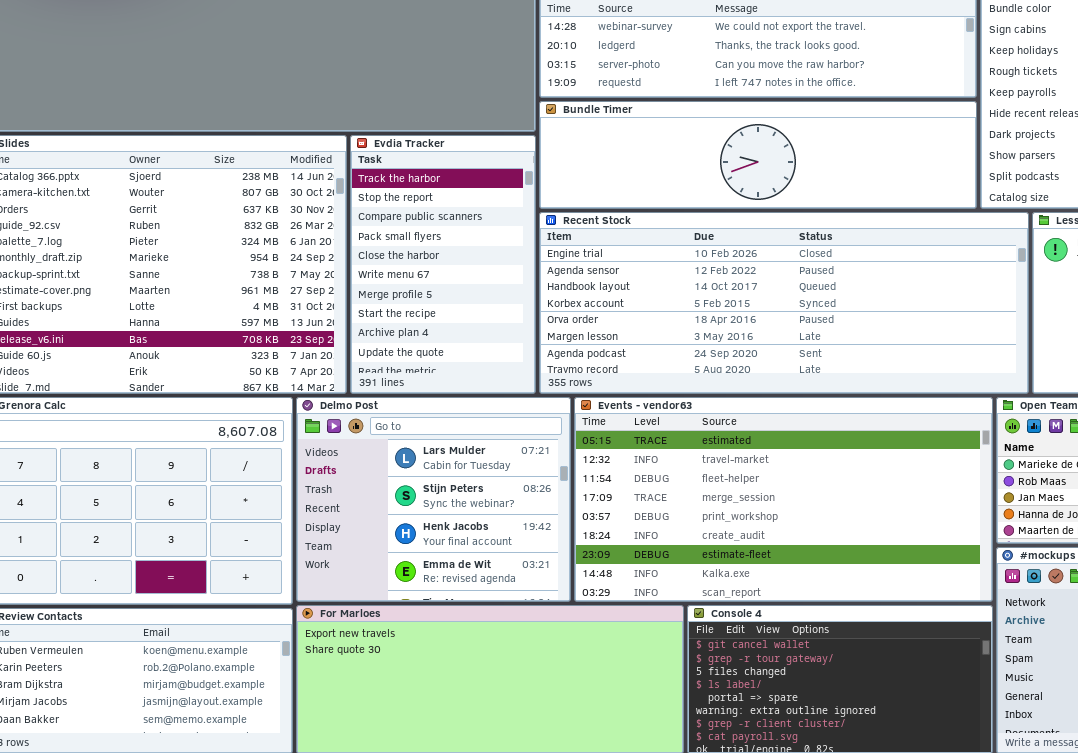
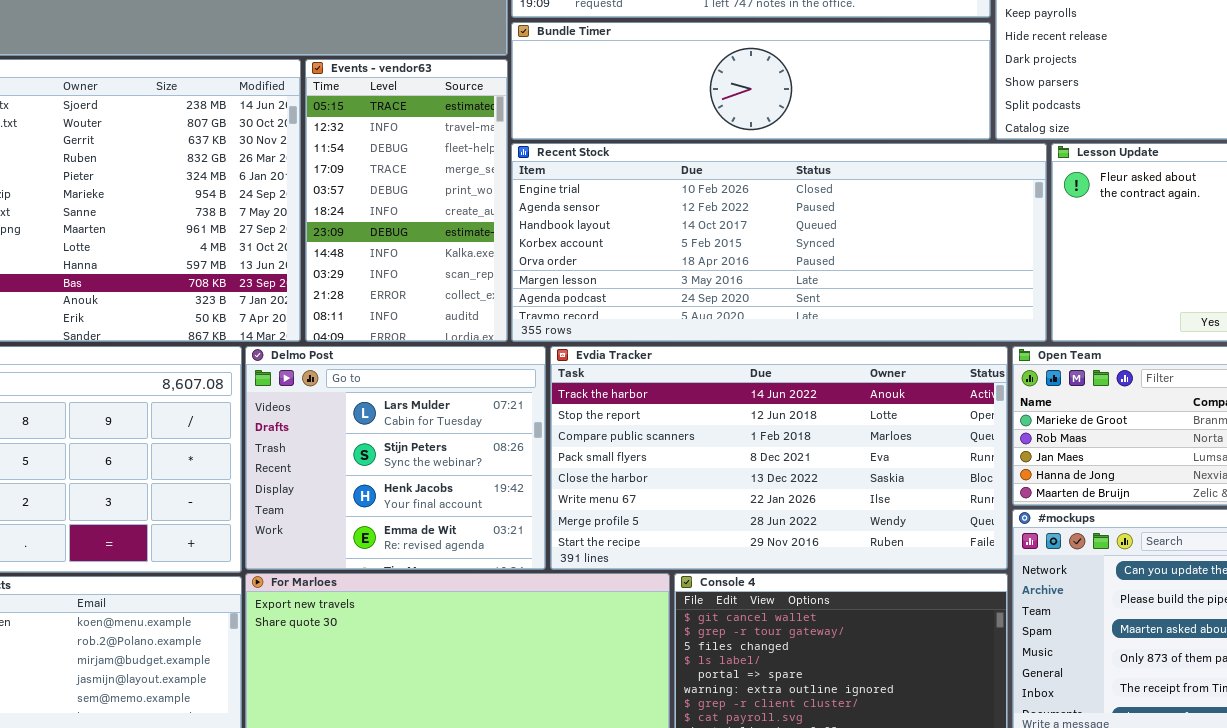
Evdia Tracker: [350,135,536,394] -> [550,346,1008,570], moved, resized
Events - vendor63: [574,397,993,602] -> [305,59,508,342], moved, resized

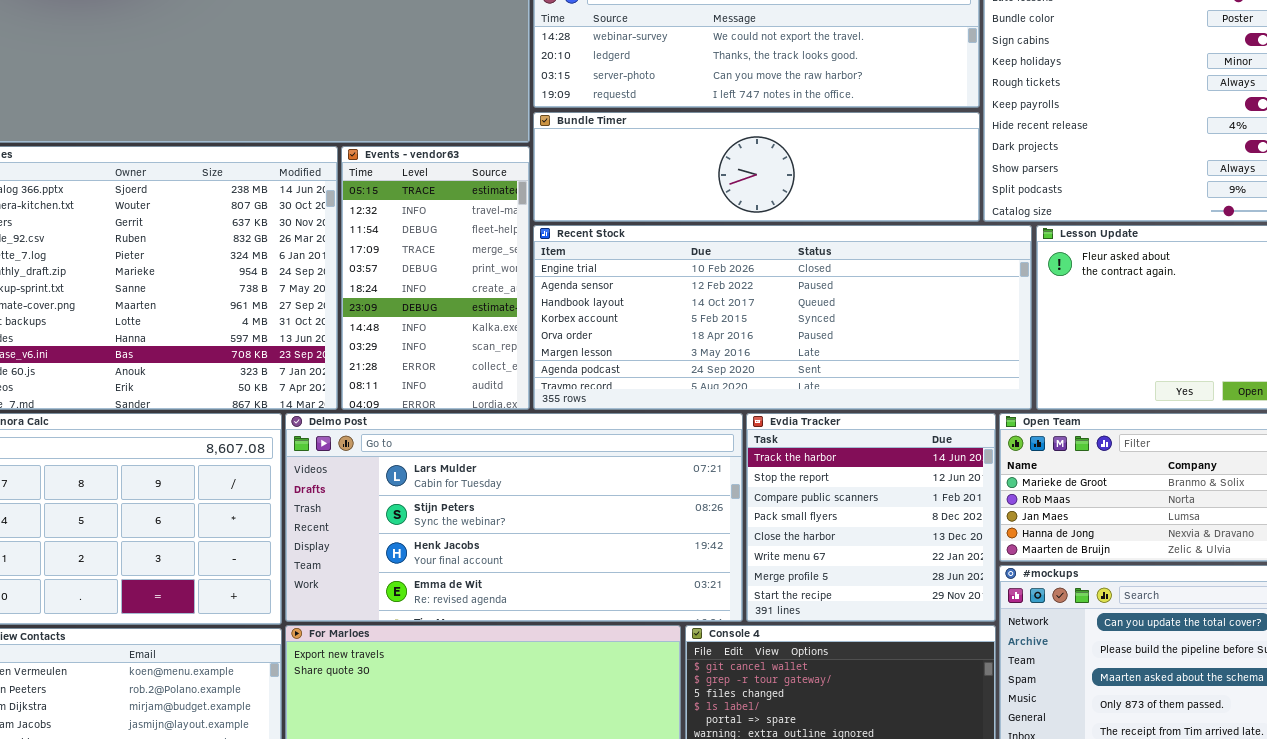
Delmo Post: [245,346,546,570] -> [285,413,743,622], resized
Evdia Tracker: [550,346,1008,570] -> [746,413,996,622], resized

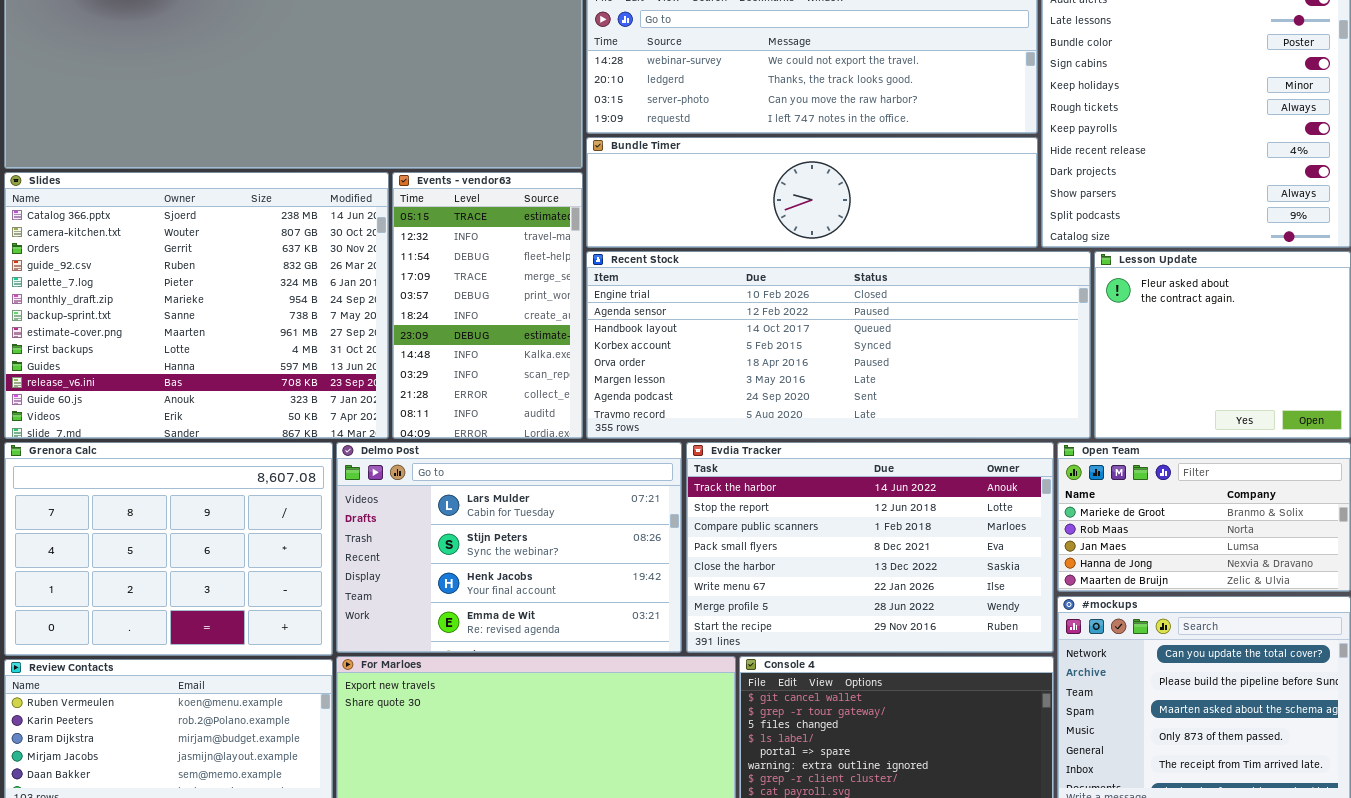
Delmo Post: [285,413,743,622] -> [336,442,682,653], resized
Evdia Tracker: [746,413,996,622] -> [686,442,1054,653], resized

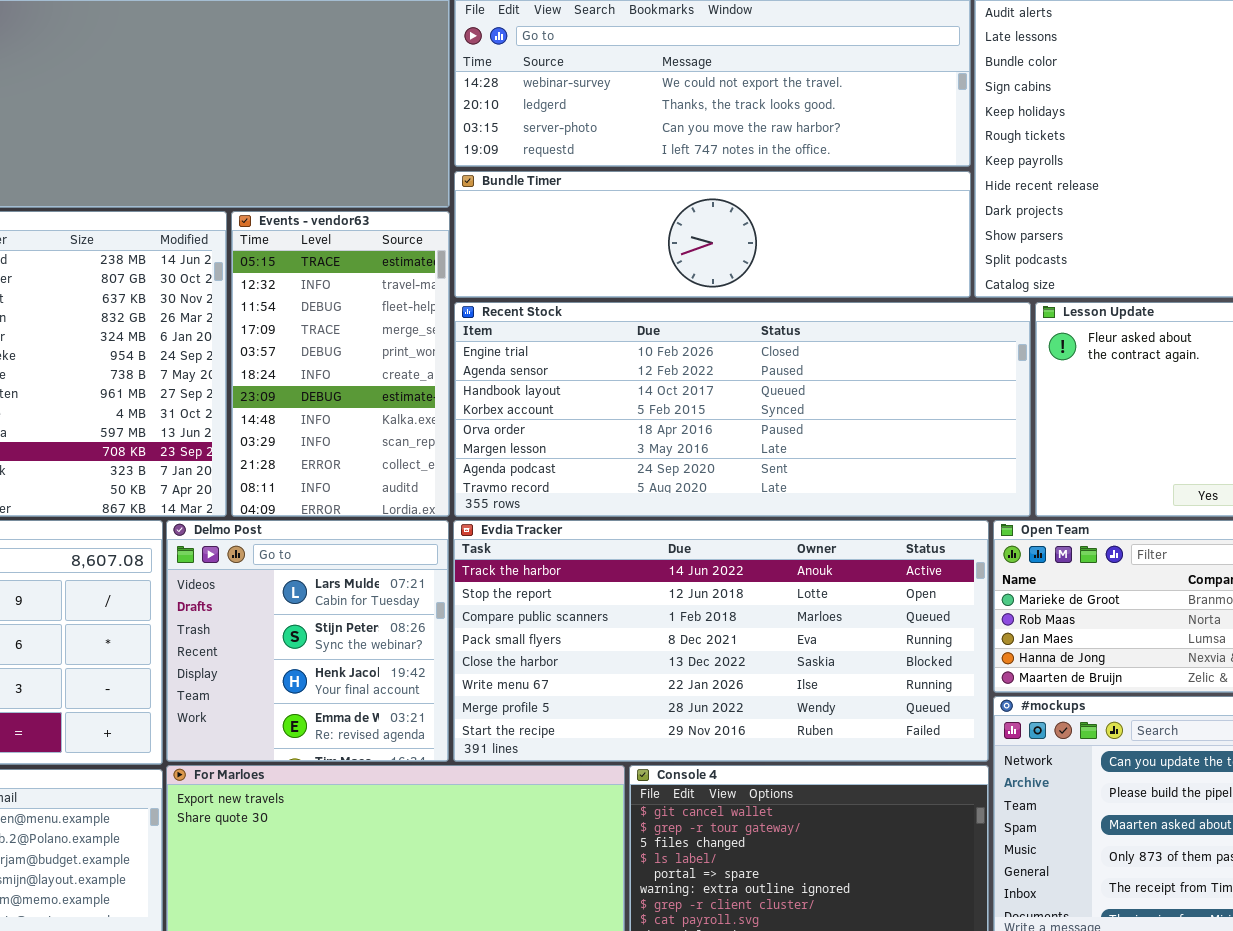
Delmo Post: [336,442,682,653] -> [166,520,449,762], resized
Evdia Tracker: [686,442,1054,653] -> [453,520,989,762], resized

